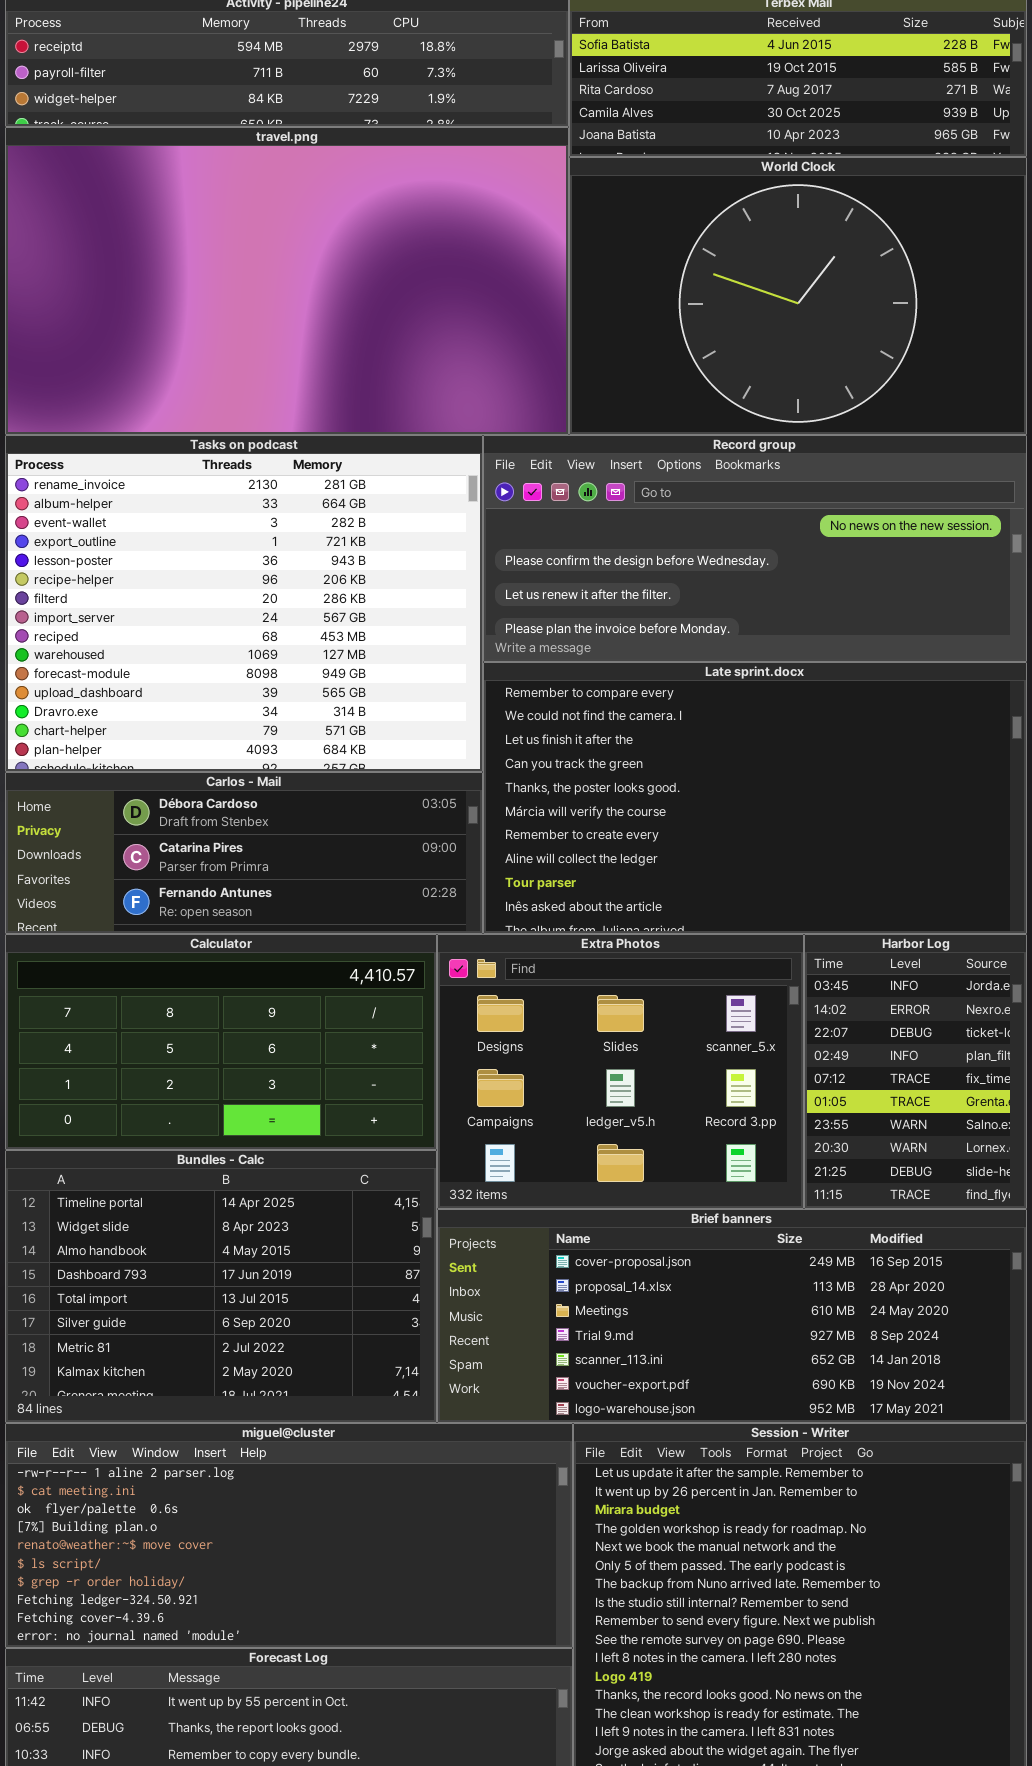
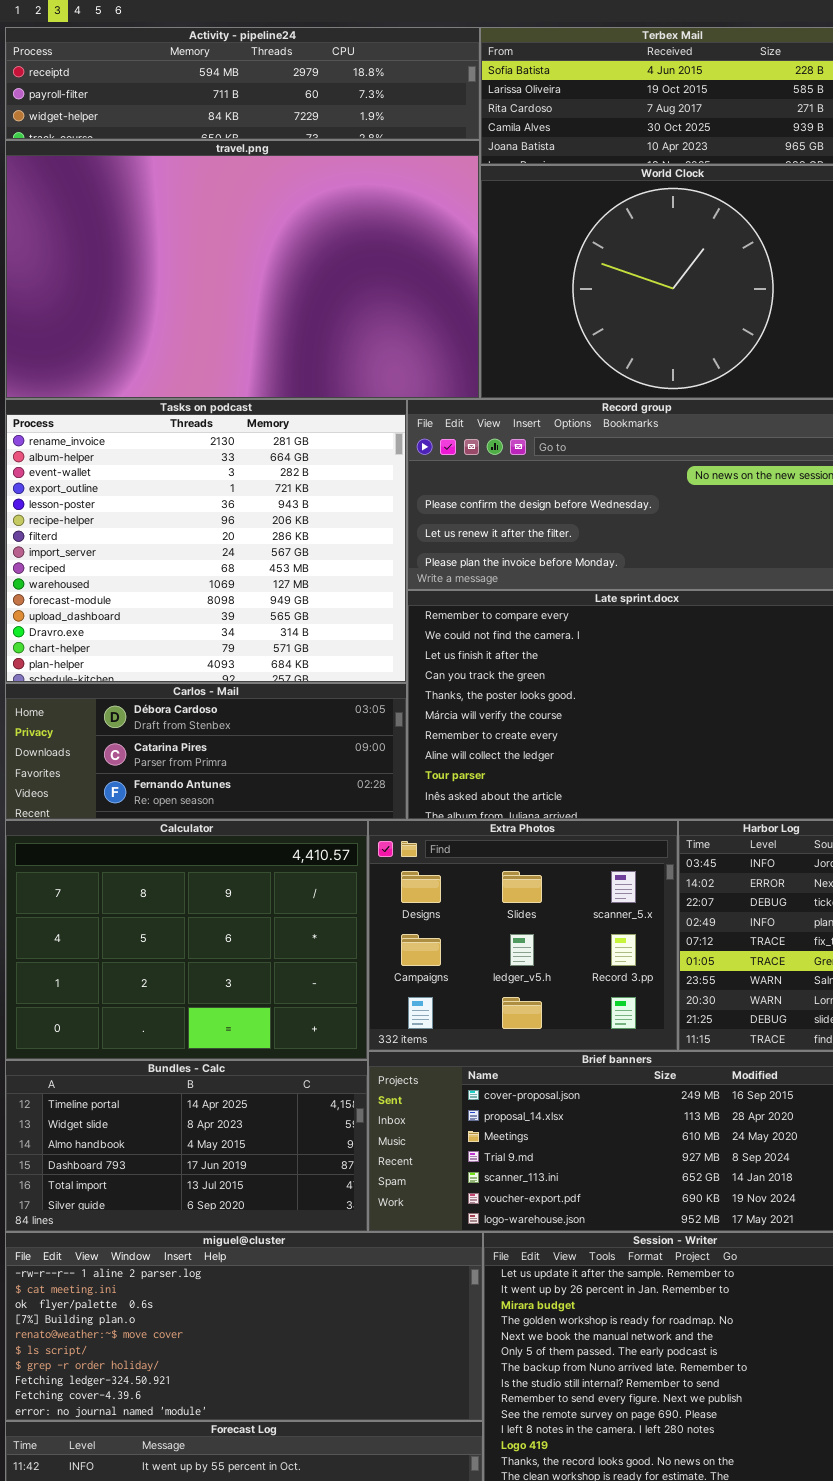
Calculator: [5,934,437,1150] -> [5,820,368,1060], resized
Bundles - Calc: [5,1150,437,1423] -> [5,1060,368,1232], resized

